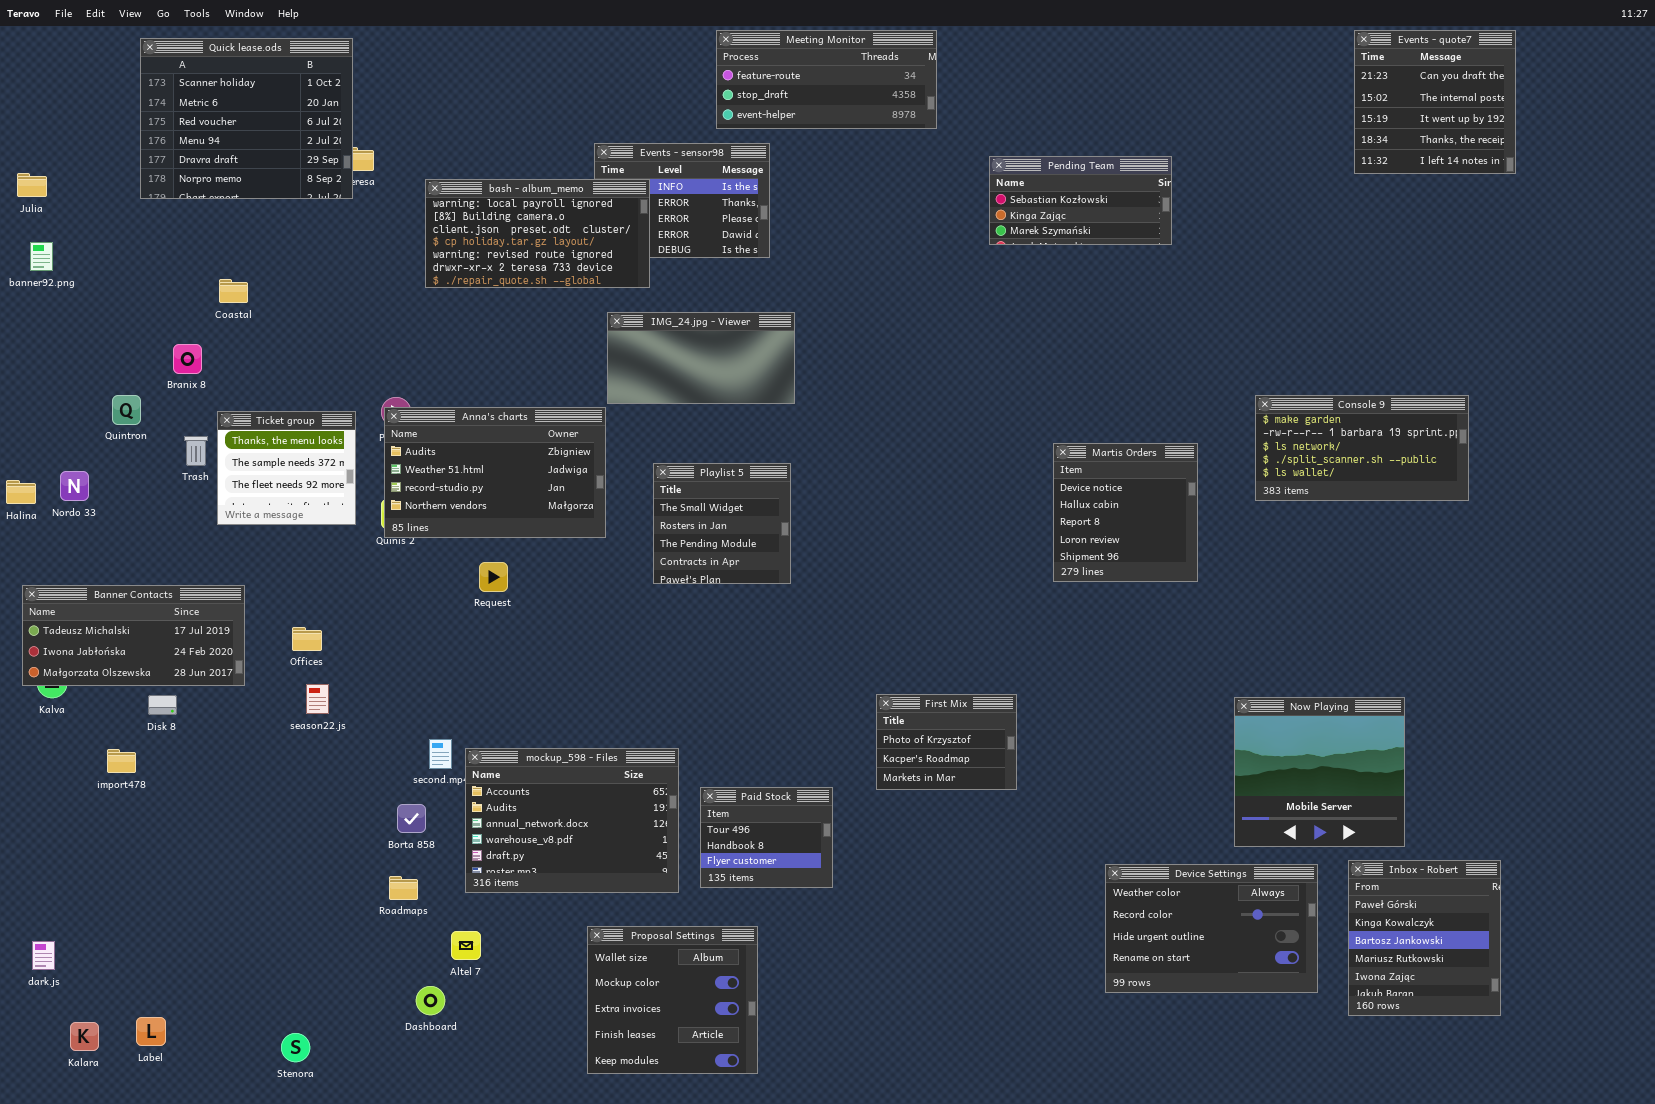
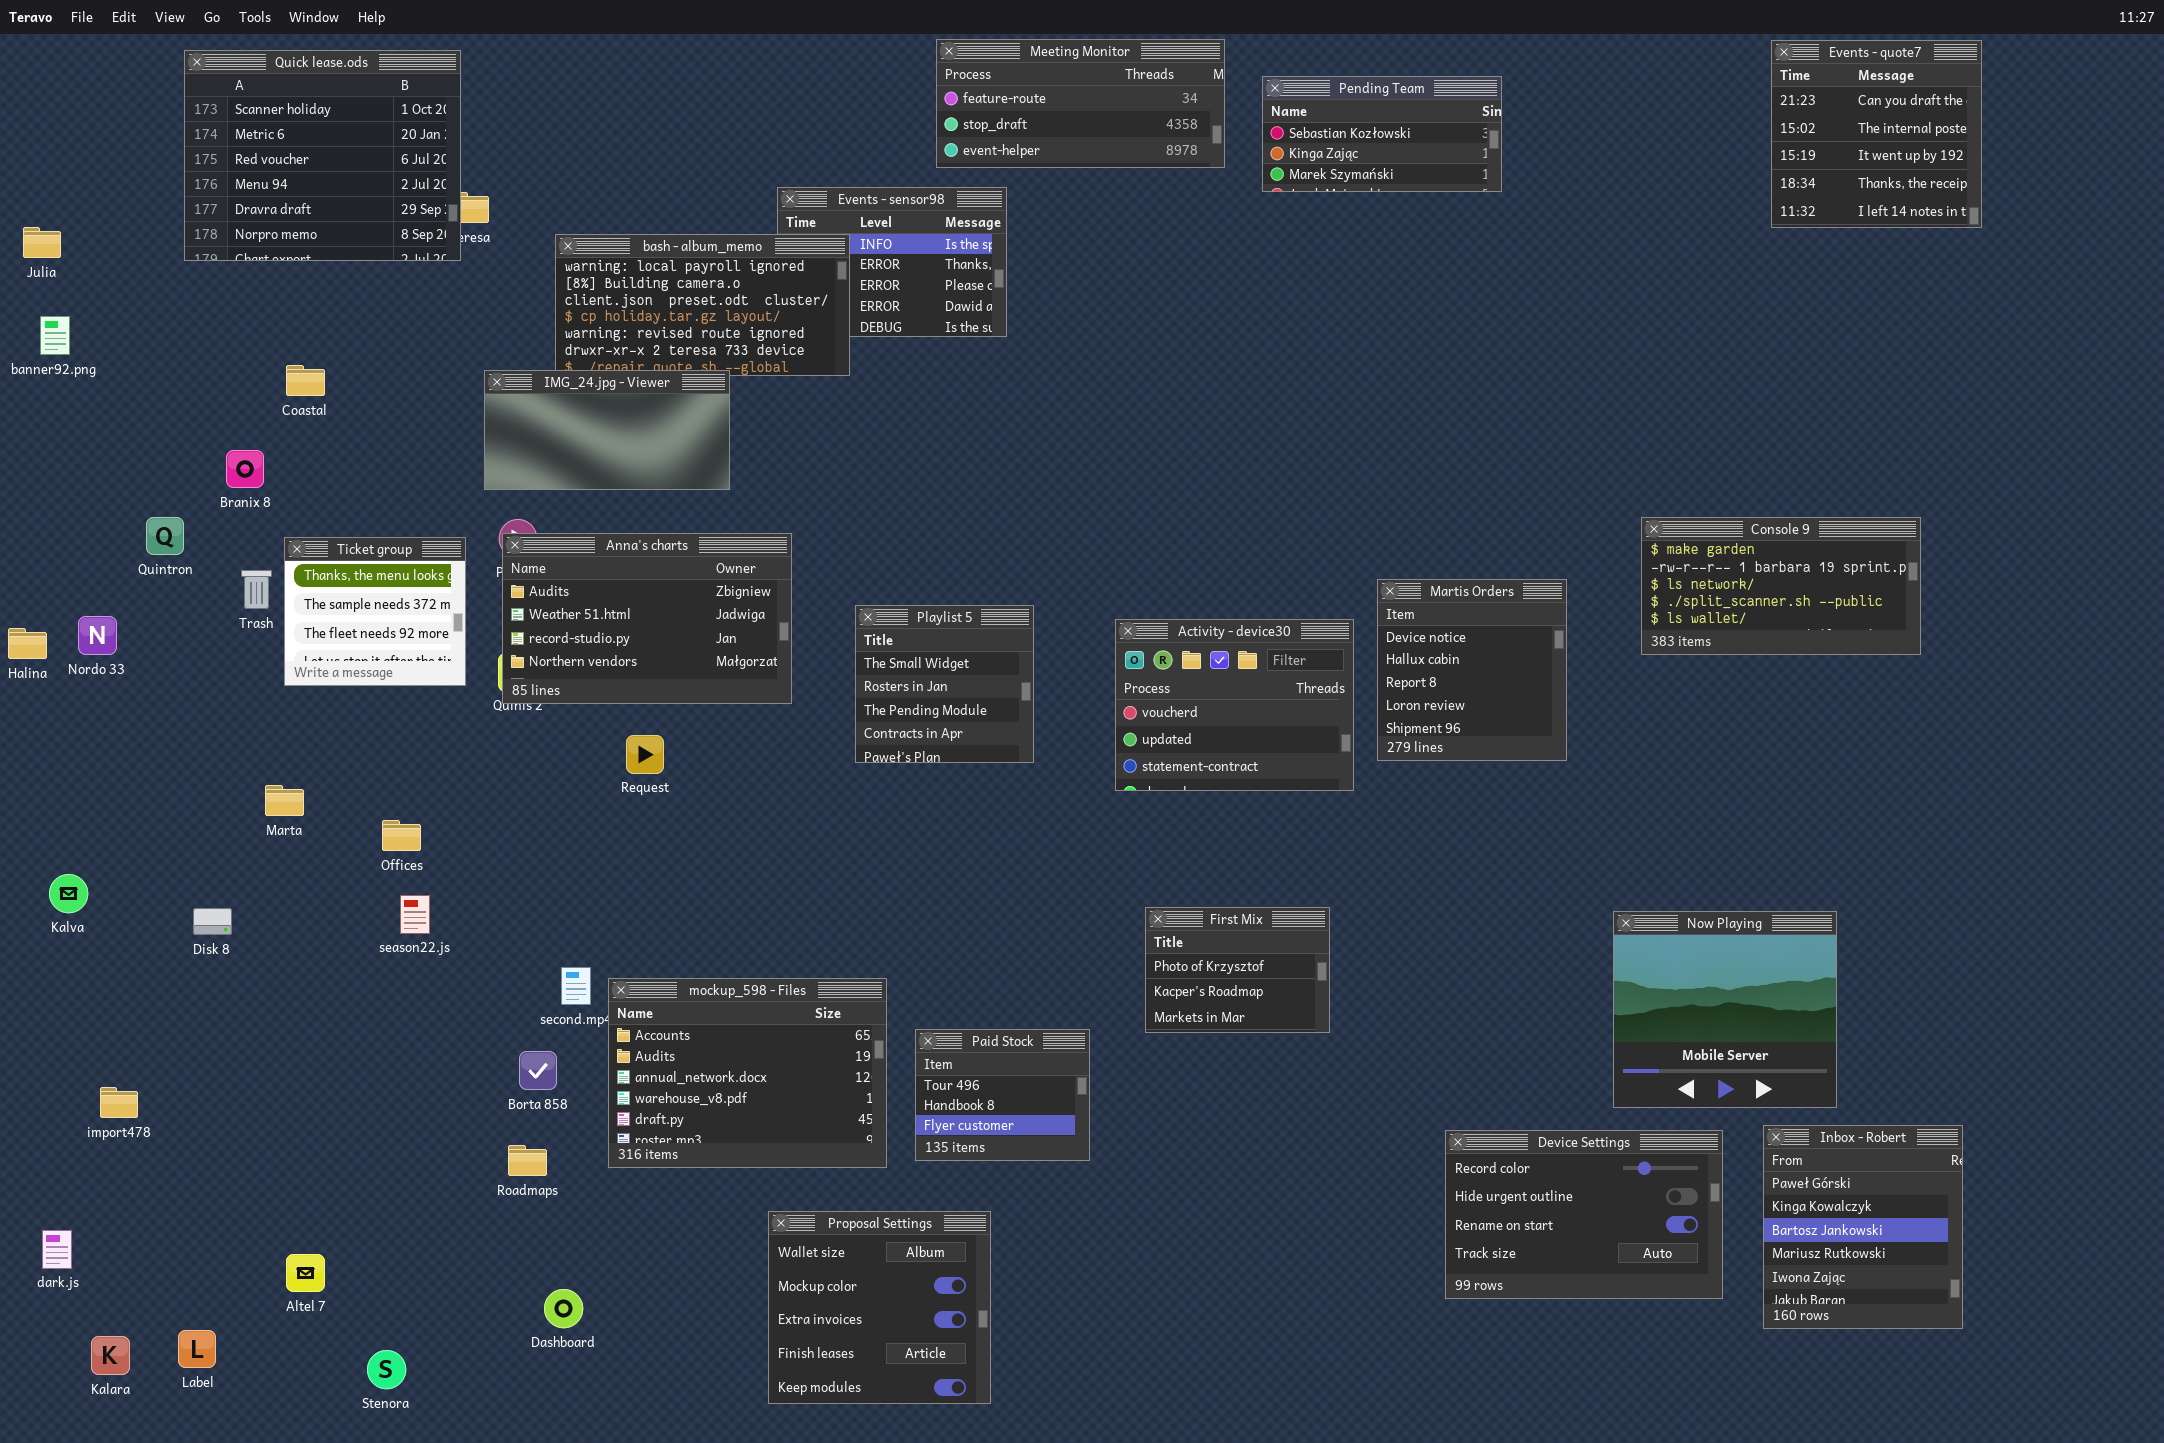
Pending Team: [989,156,1172,245] -> [1262,76,1502,192], moved
IMG_24.jpg - Viewer: [607,312,795,404] -> [484,370,730,490], moved
Activity - device30: none -> [1115,619,1354,791], opened
Banner Contacts: [22,585,245,686] -> none, closed
import478: [107,749,136,773] -> [100,1087,138,1118], moved
Device Settings: [1105,864,1318,993] -> [1445,1130,1723,1299], scrolled down 1 row
Altel 7: [451,931,481,960] -> [286,1254,325,1292], moved

